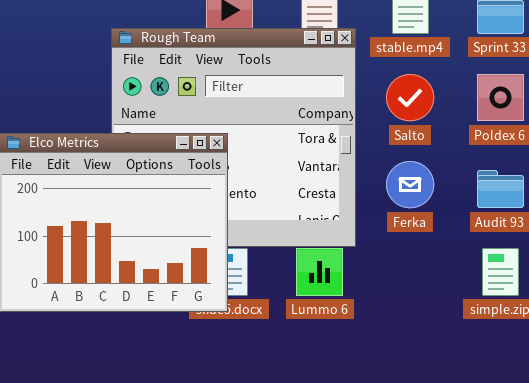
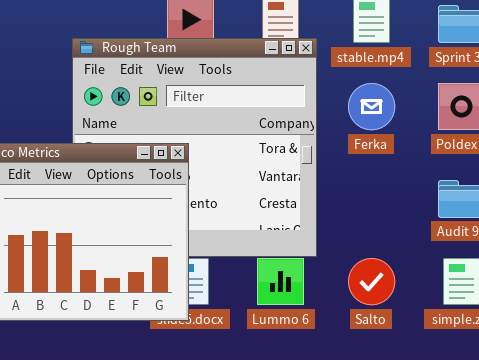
Salto: [386,74,434,121] -> [348,258,395,305], moved
Ferka: [386,161,434,208] -> [348,83,395,130], moved

